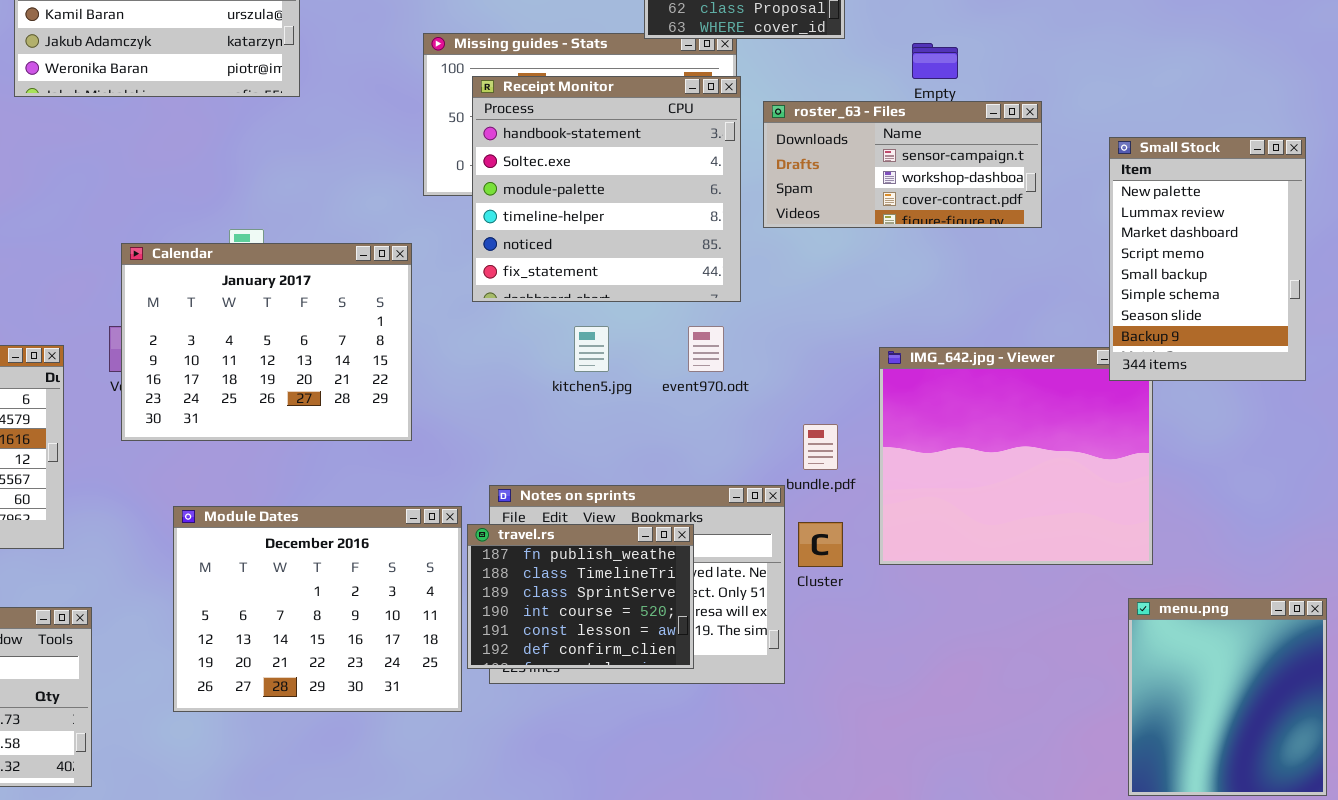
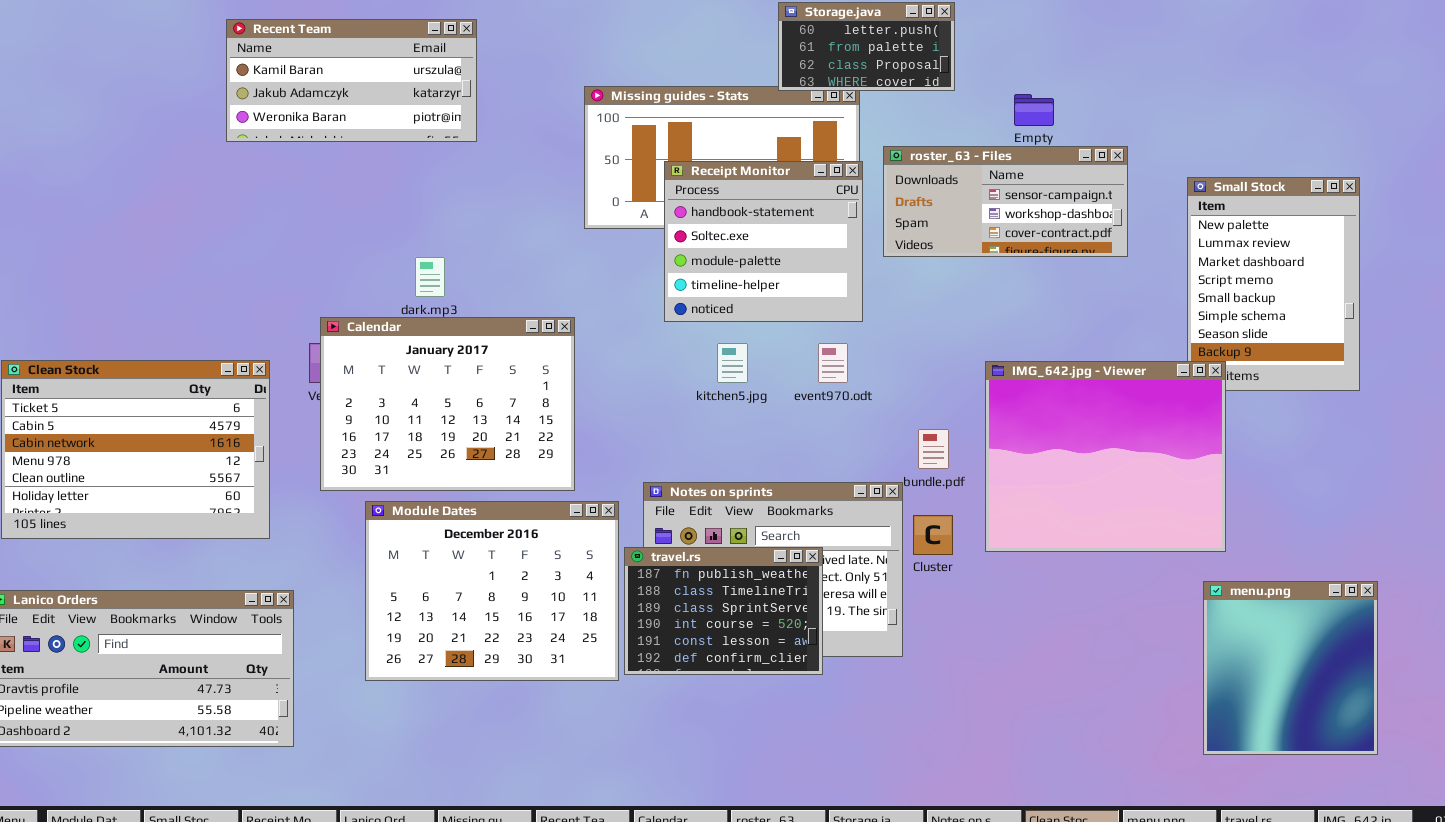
Receipt Monitor: [472,76,741,302] -> [664,161,863,322], resized
Calendar: [121,243,412,441] -> [320,317,575,491], moved
IMG_642.jpg - Viewer: [879,347,1153,565] -> [985,361,1226,552], raised
travel.rs: [467,524,694,669] -> [624,547,823,675], moved

